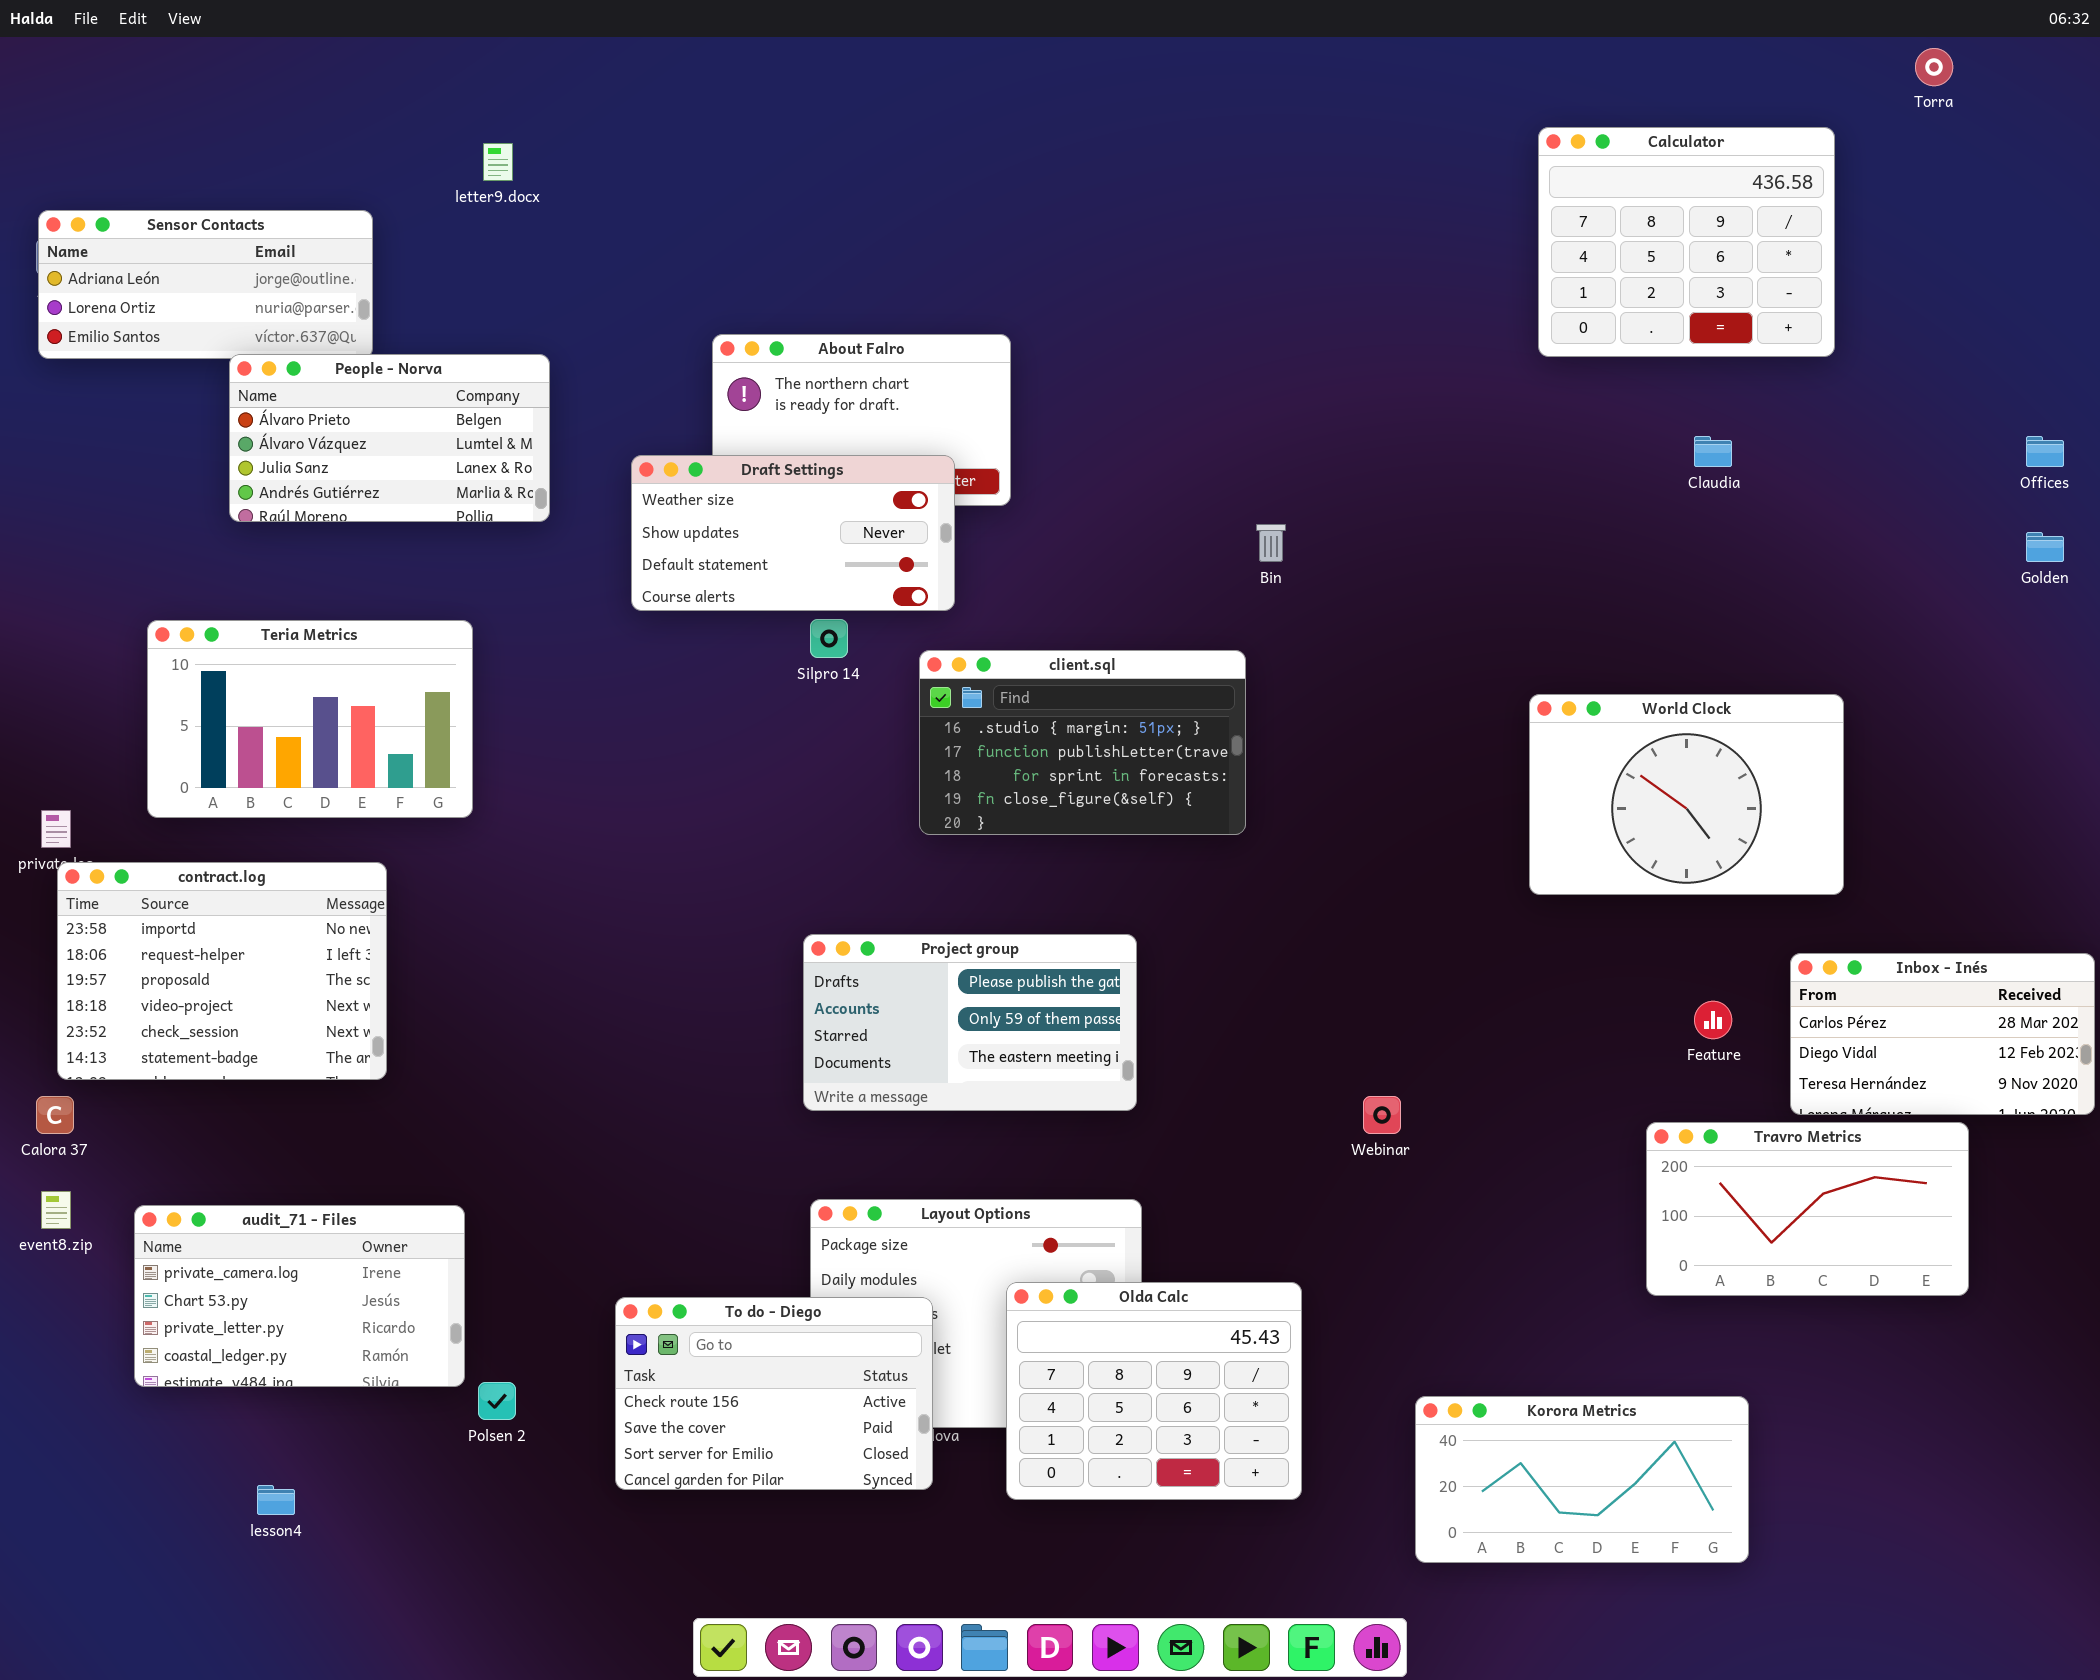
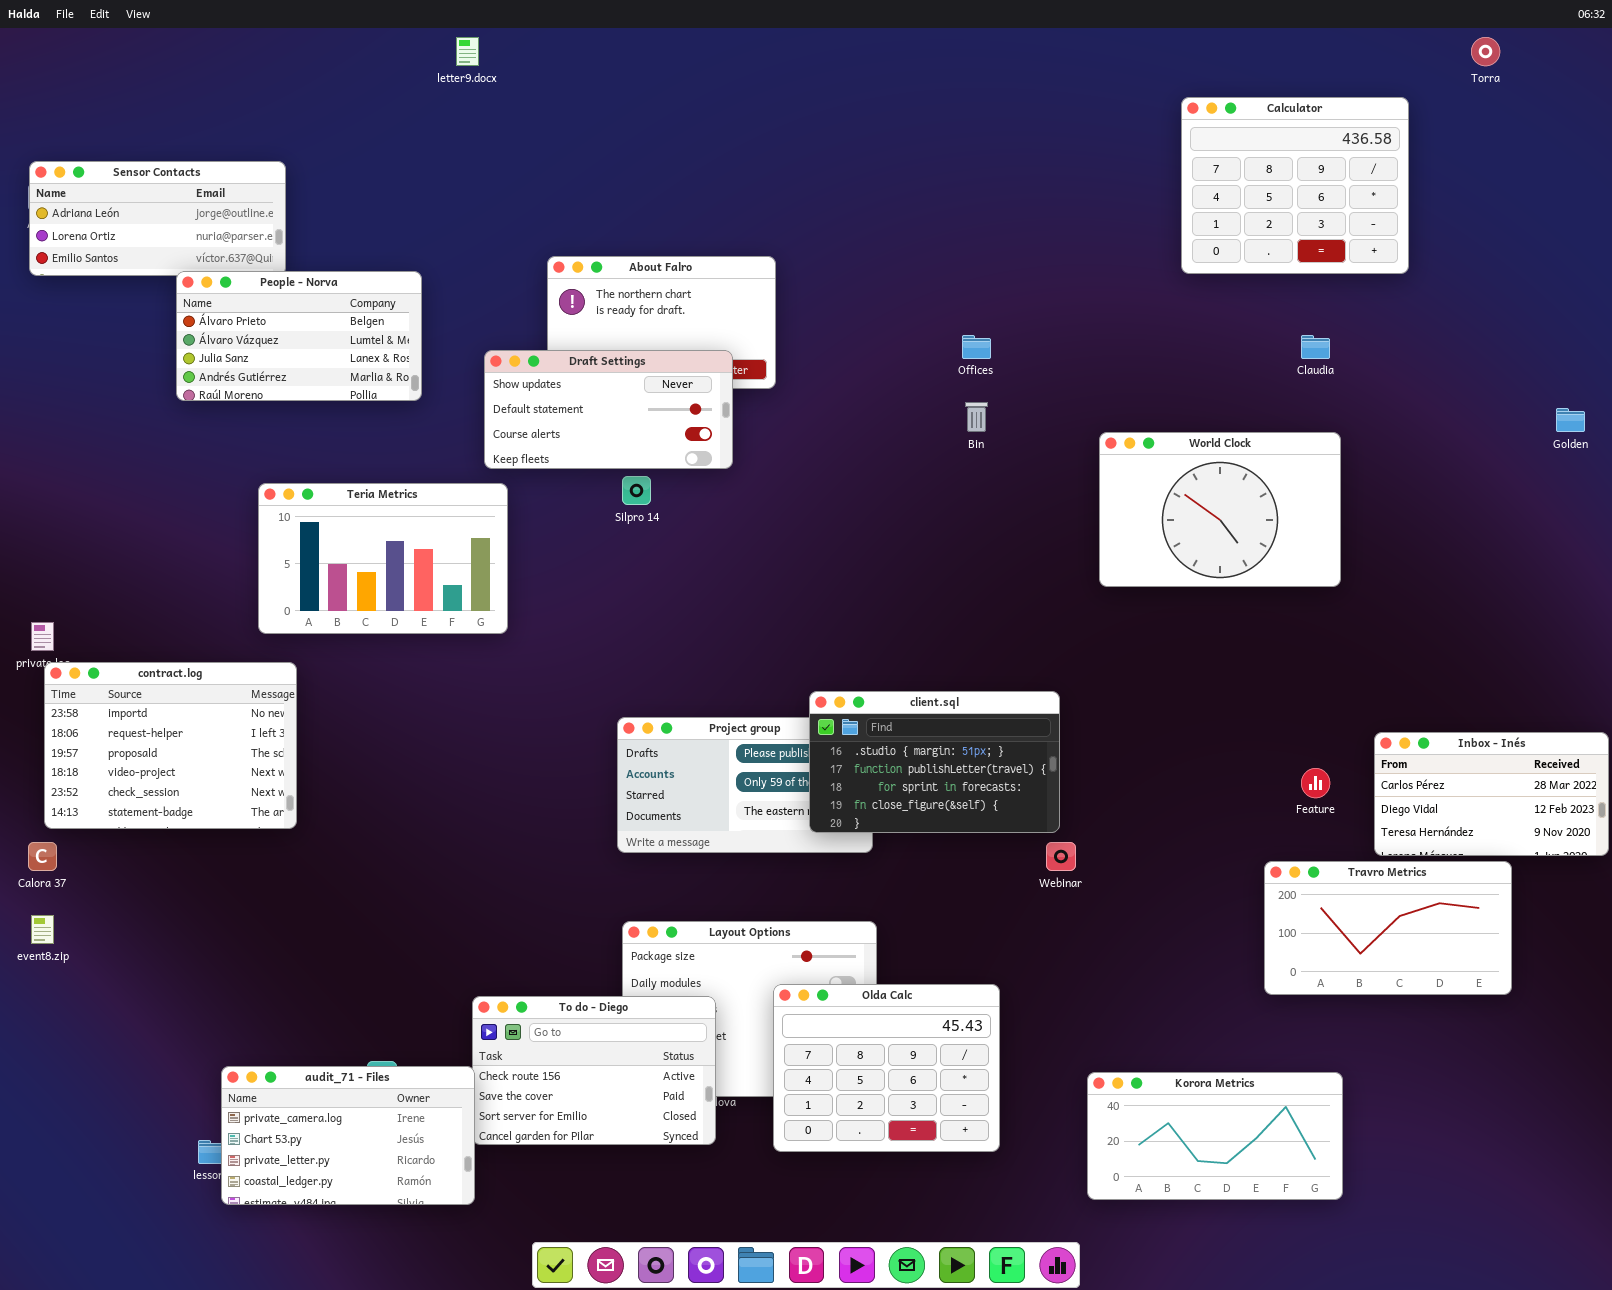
letter9.docx: [483,143,513,181] -> [456,37,479,66], moved
Offices: [2026,436,2064,467] -> [962,335,991,359], moved
Draft Settings: [631,455,955,611] -> [484,350,733,469], scrolled down 1 row
Teria Metrics: [147,620,473,818] -> [258,483,508,634], moved
client.sql: [919,650,1246,835] -> [809,691,1060,833], moved
World Clock: [1529,694,1844,895] -> [1099,432,1341,587], moved
audit_71 - Files: [134,1205,465,1387] -> [221,1066,475,1205], moved

